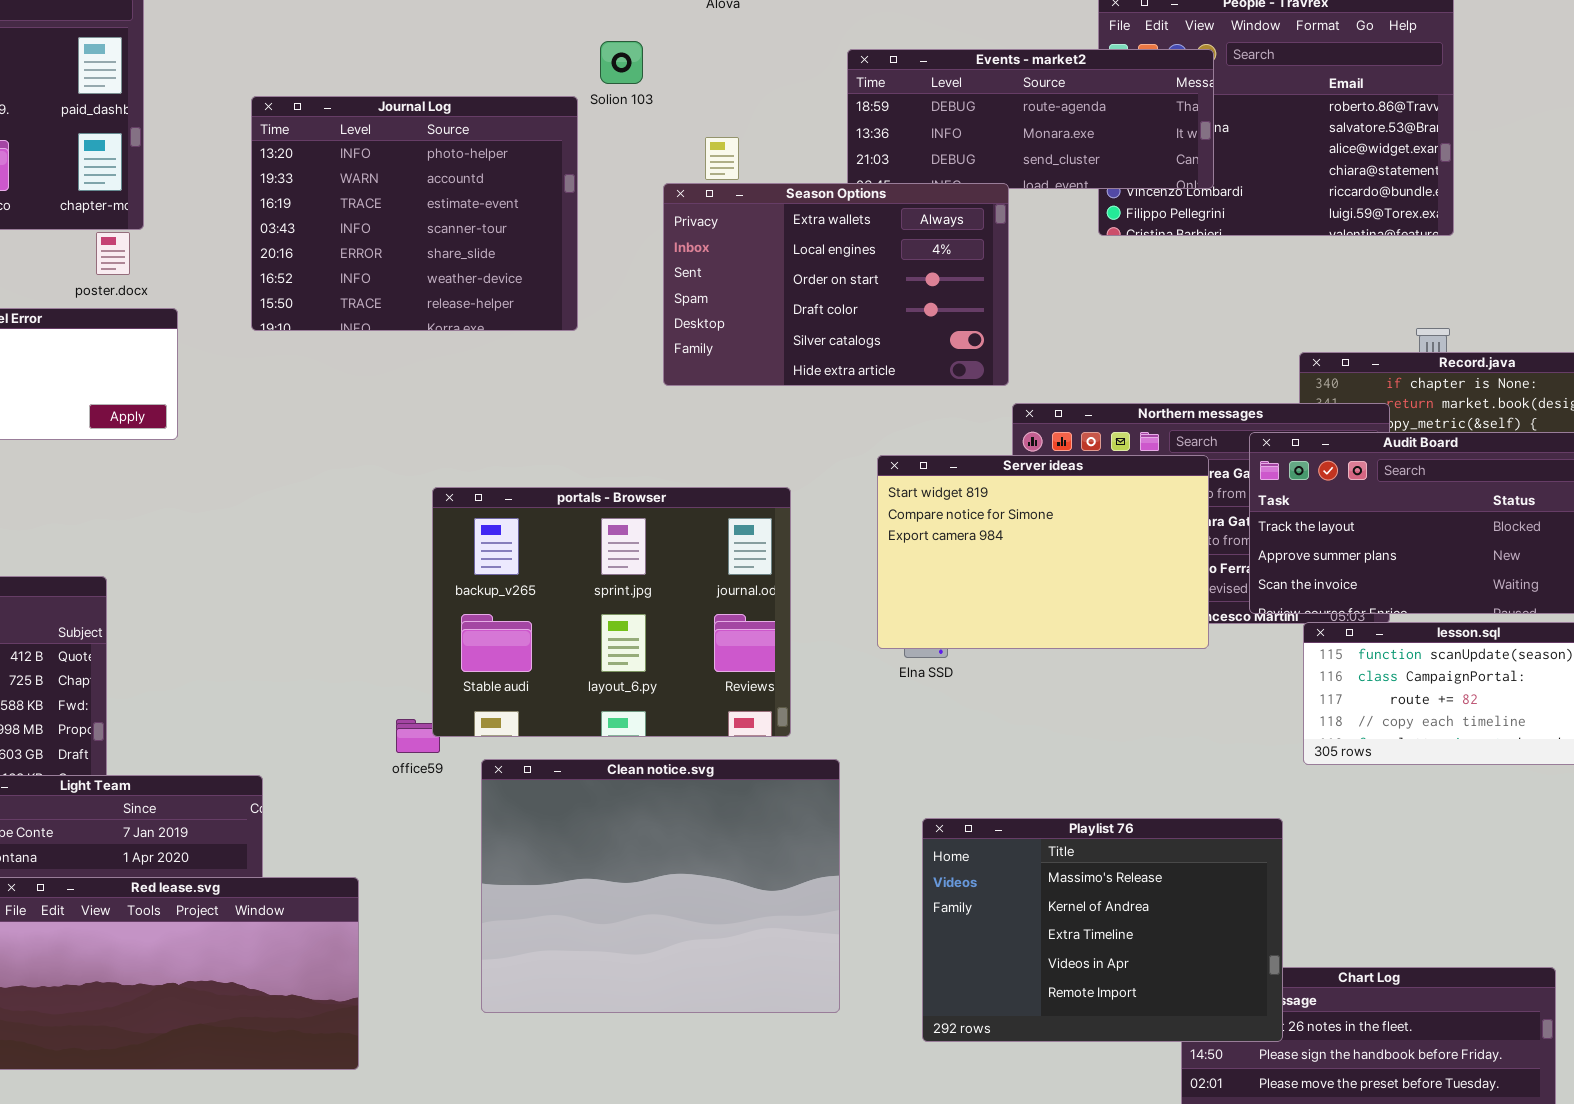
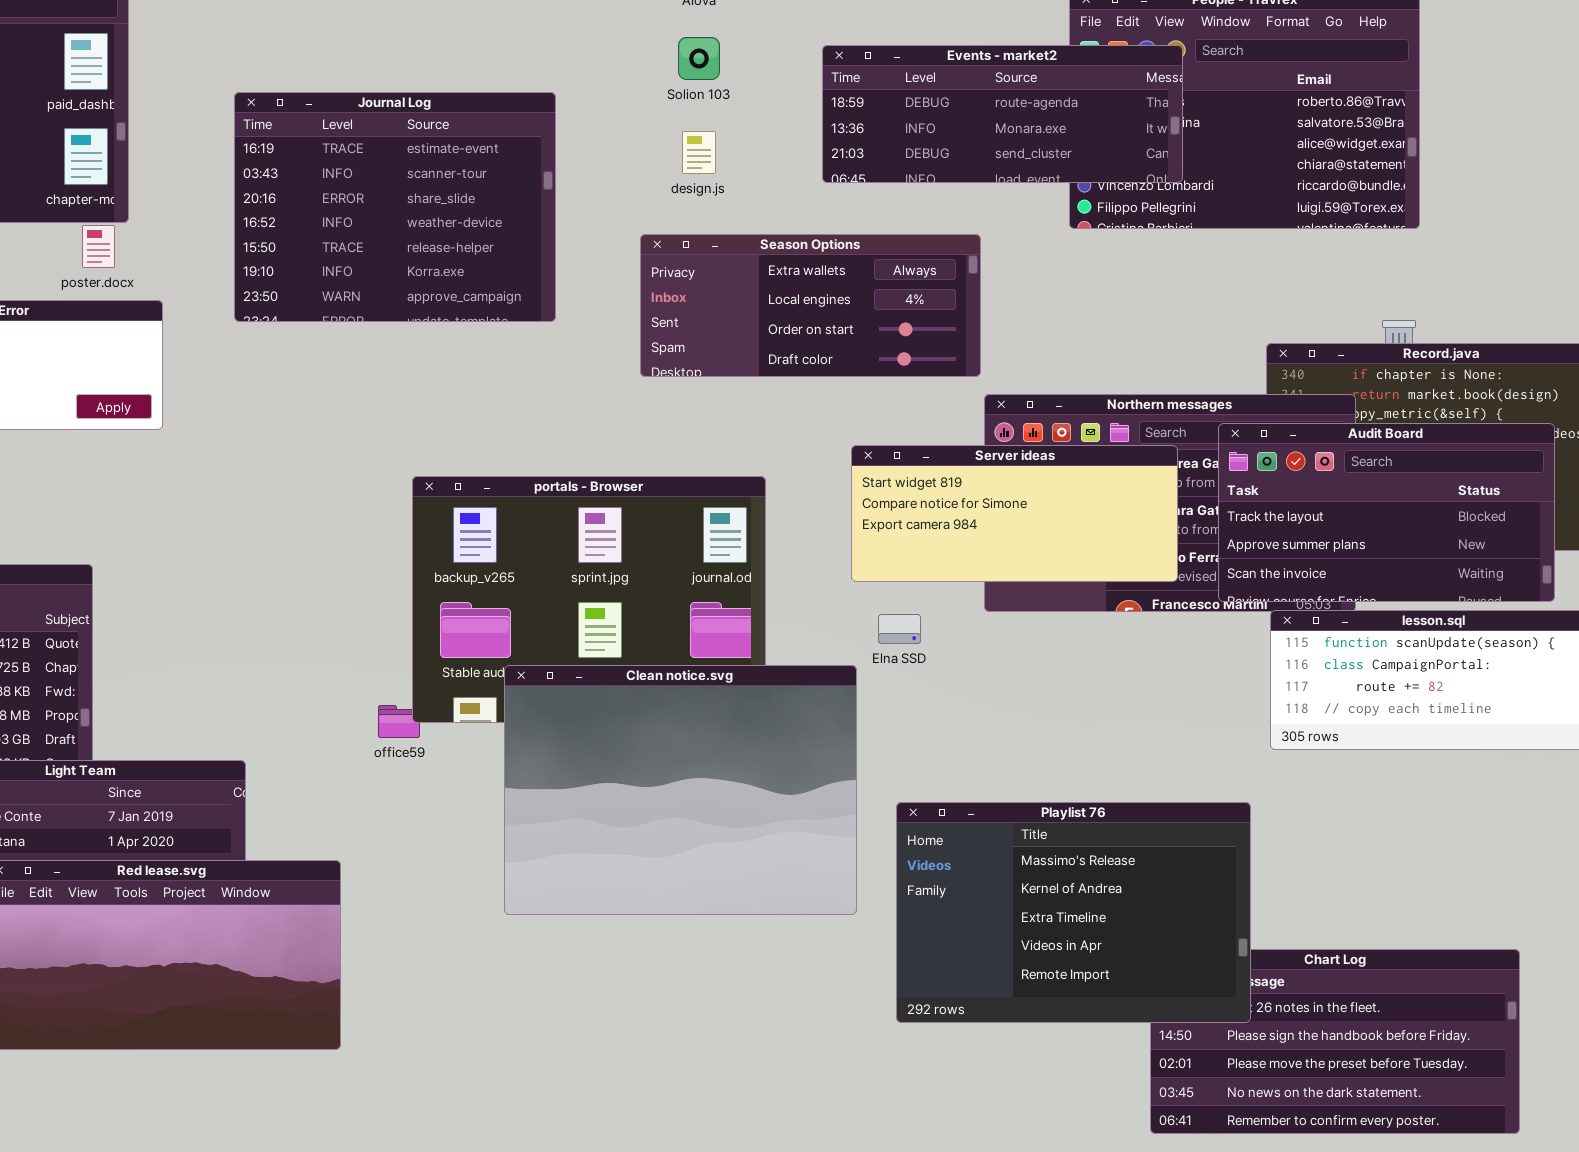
Solion 103: [600,41,643,84] -> [678,37,720,80], moved
Journal Log: [251,96,578,331] -> [234,92,556,322], scrolled down 2 rows
Season Options: [663,183,1009,386] -> [640,234,981,377], resized
Server ideas: [877,455,1209,649] -> [851,445,1178,582], resized
Clean notice.svg: [481,759,840,1013] -> [504,665,857,915], moved

